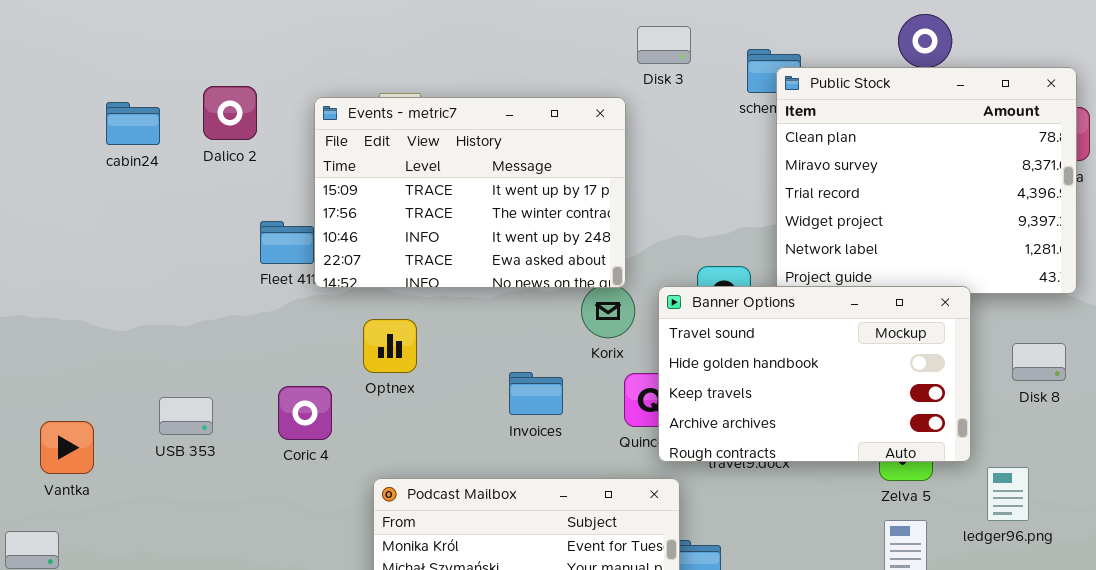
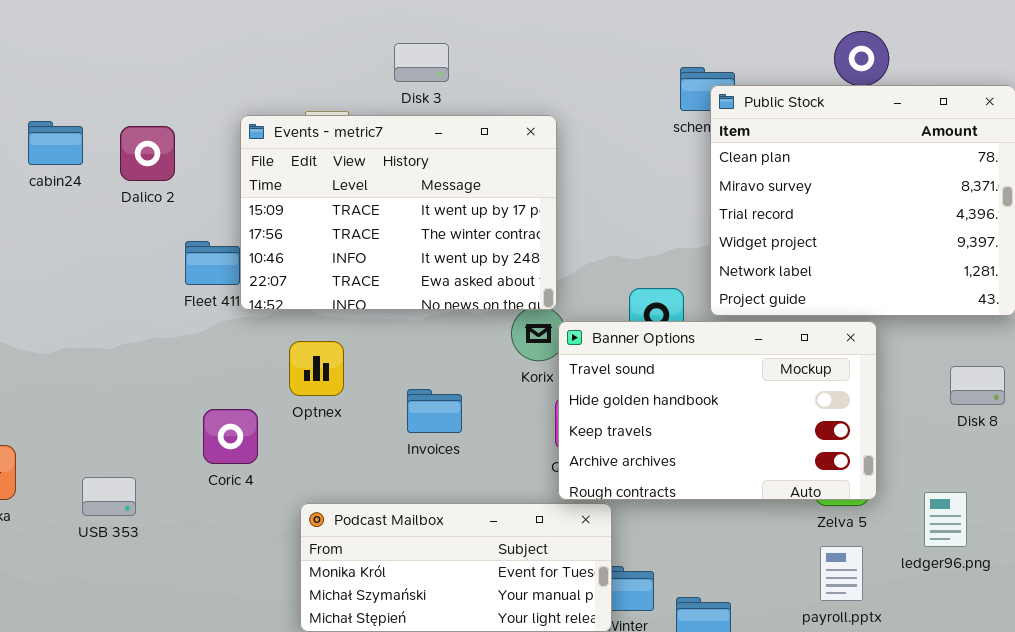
Disk 3: [637,26,691,64] -> [394,43,449,82], moved
Dalico 2: [203,86,257,140] -> [120,126,175,181], moved
Banner Options: [658,286,971,462] -> [558,321,877,500], moved
Invoices: [509,372,563,415] -> [407,389,462,433], moved
USB 353: [159,397,213,435] -> [82,477,136,516], moved

